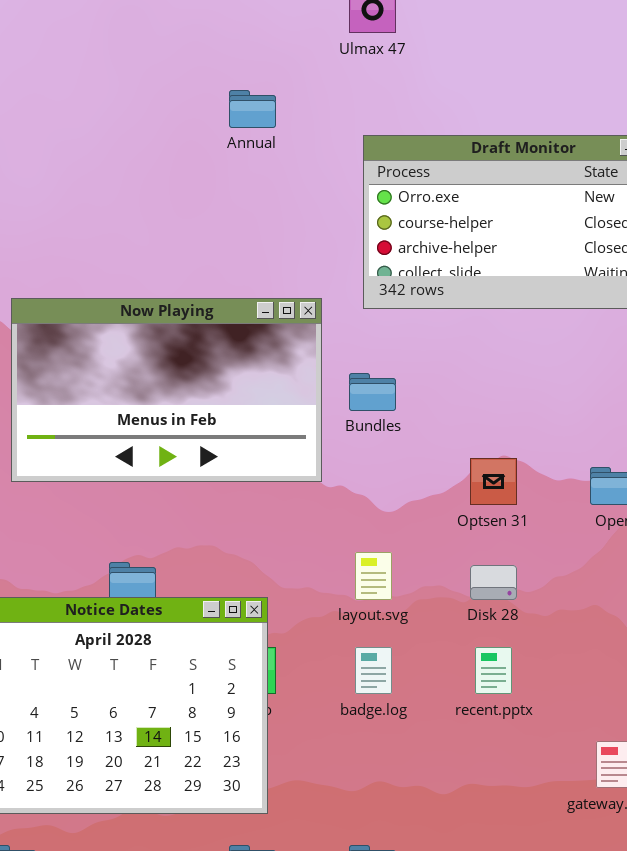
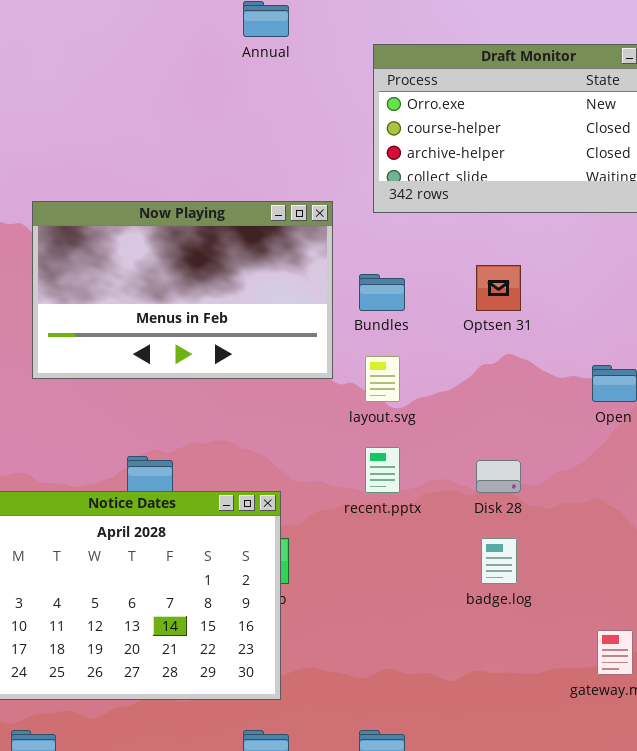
Optsen 31: [470,458,517,505] -> [476,265,521,311], moved
layout.svg: [355,552,392,600] -> [365,356,400,402], moved
badge.log: [355,647,392,694] -> [481,538,517,584], moved
recent.pptx: [475,647,512,694] -> [365,447,400,493], moved

